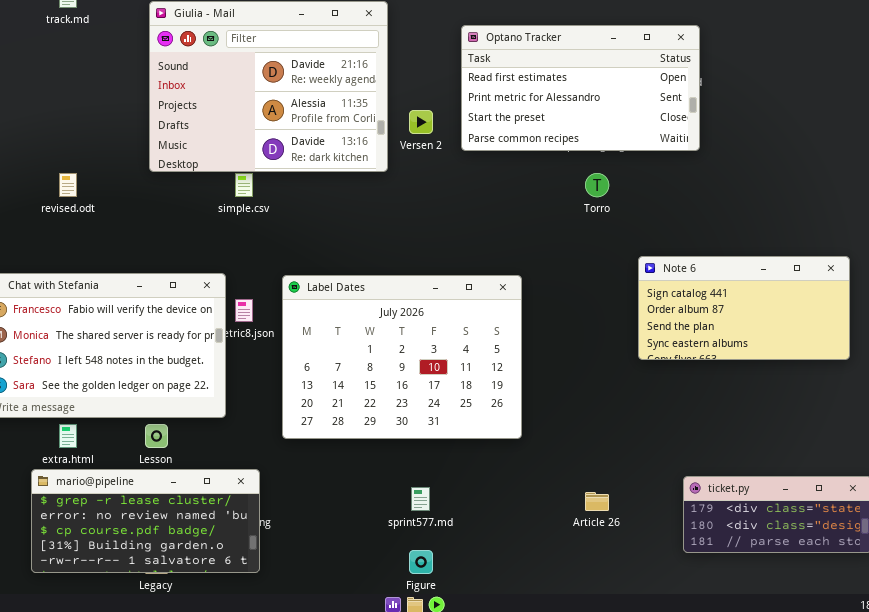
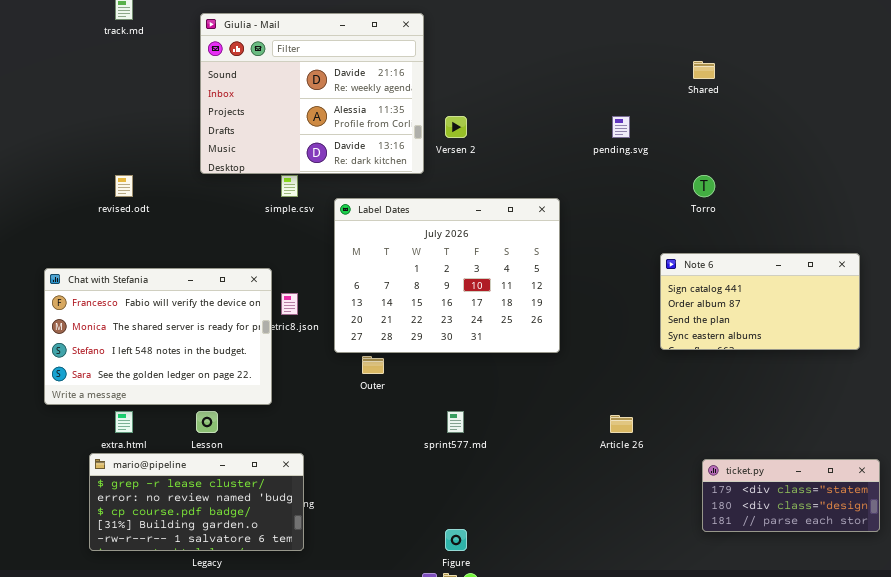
Optano Tracker: [461,25,700,151] -> none, closed
Torro: [585,173,609,197] -> [693,175,715,197], moved
Label Dates: [282,275,522,439] -> [334,198,560,353], moved
sprint577.md: [411,487,430,511] -> [447,411,464,433], moved
Article 26: [585,492,609,511] -> [610,415,633,433], moved

